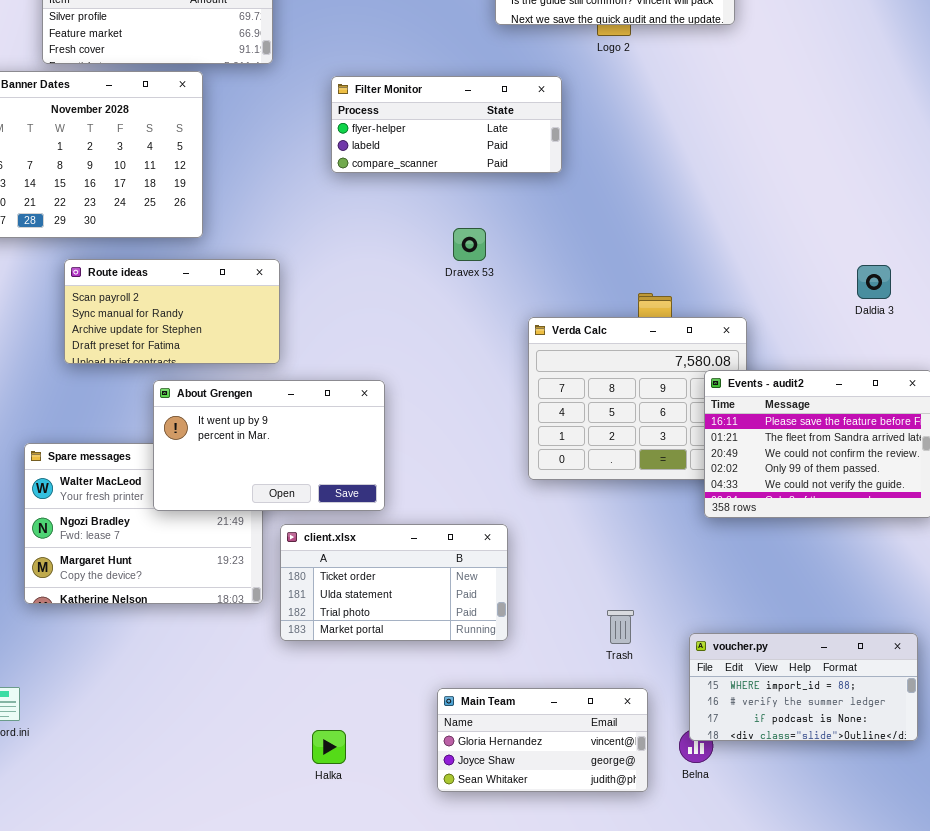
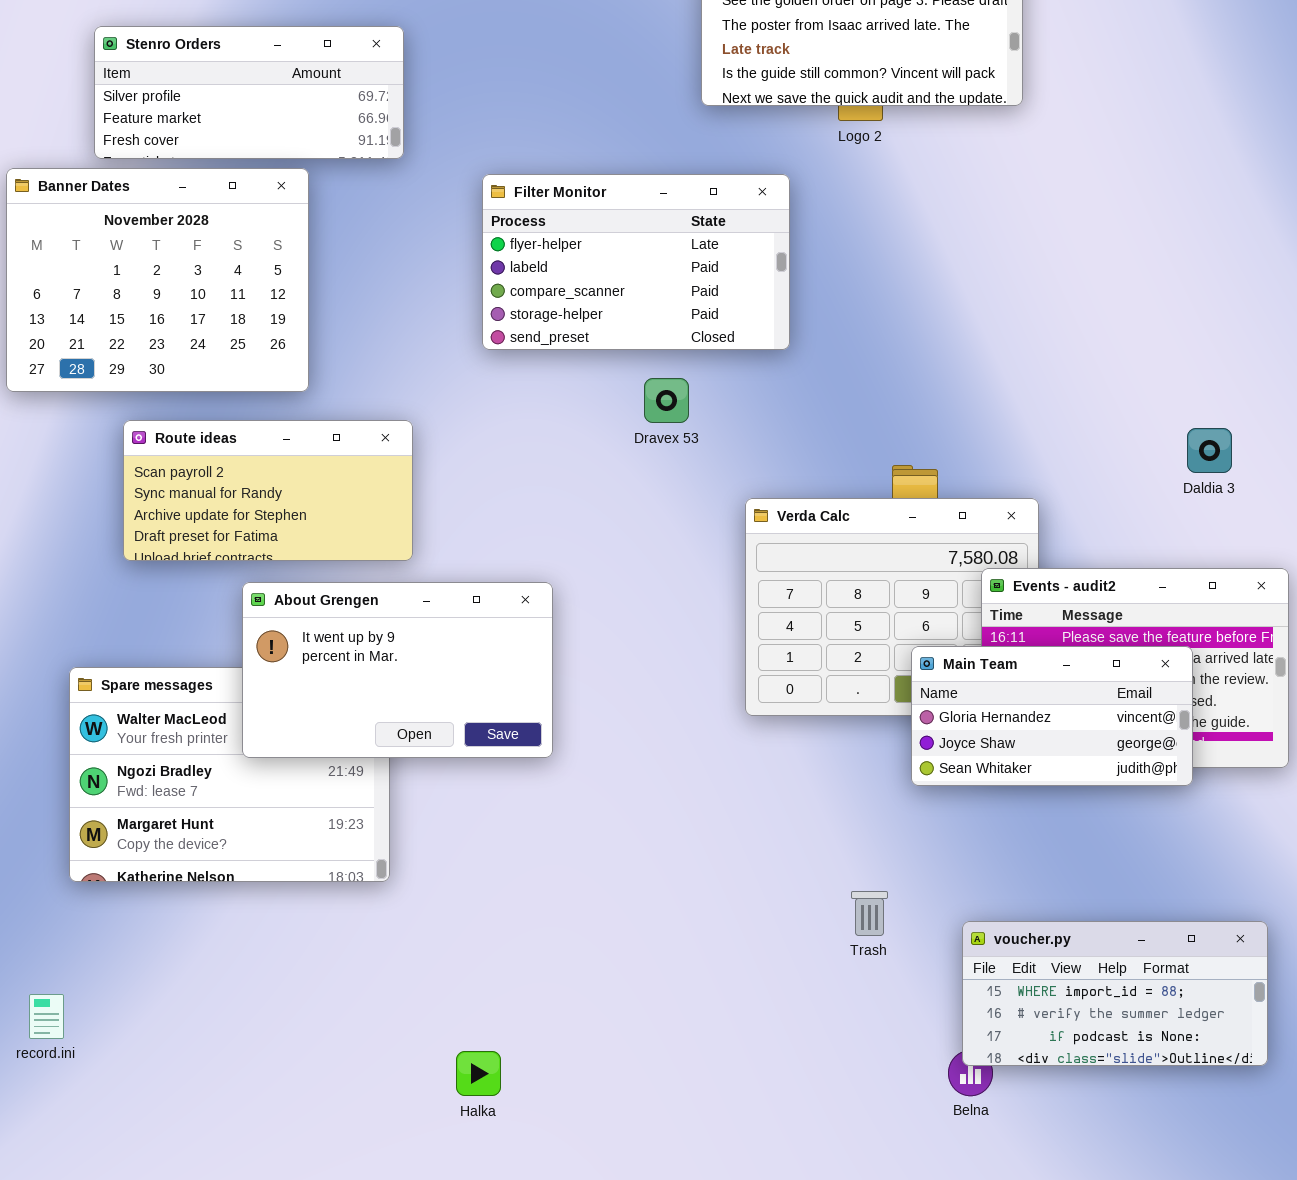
Filter Monitor: [331,76,562,173] -> [482,174,790,350], resized
client.xlsx: [280,524,508,641] -> none, closed
Main Team: [437,688,648,792] -> [911,646,1193,786], moved

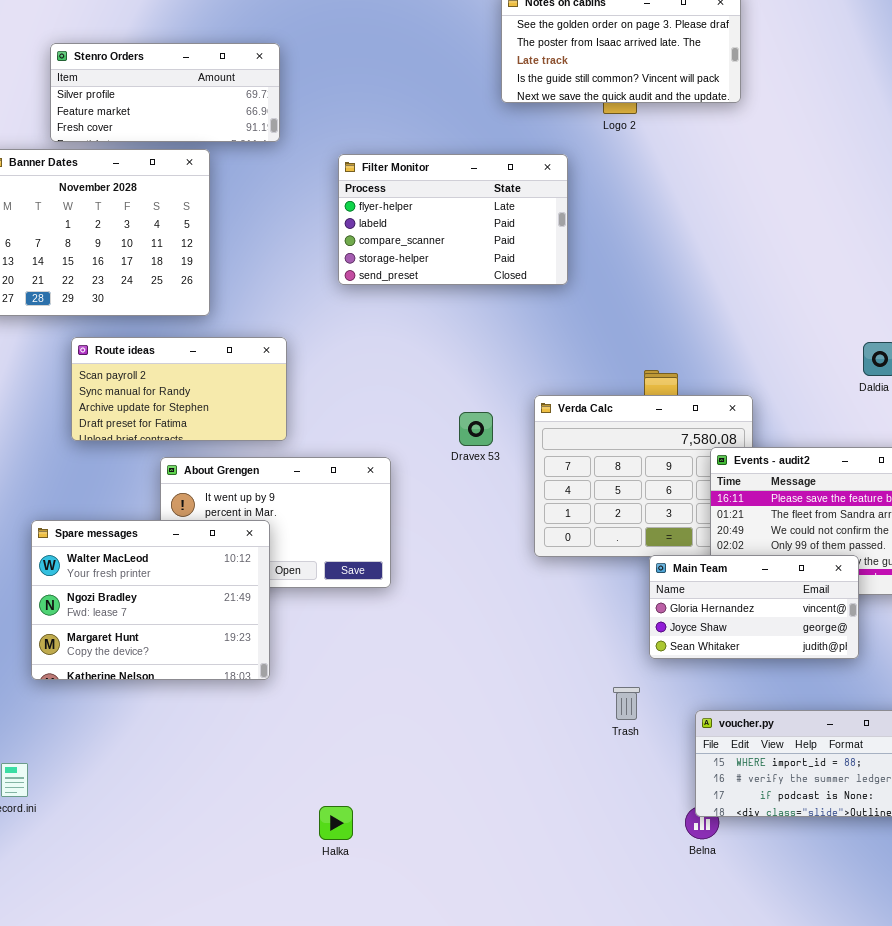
Dravex 53: [644,378,689,423] -> [459,412,493,446], moved
Main Team: [911,646,1193,786] -> [649,555,859,659], moved
Spare messages: [69,667,390,882] -> [31,520,270,680], raised

